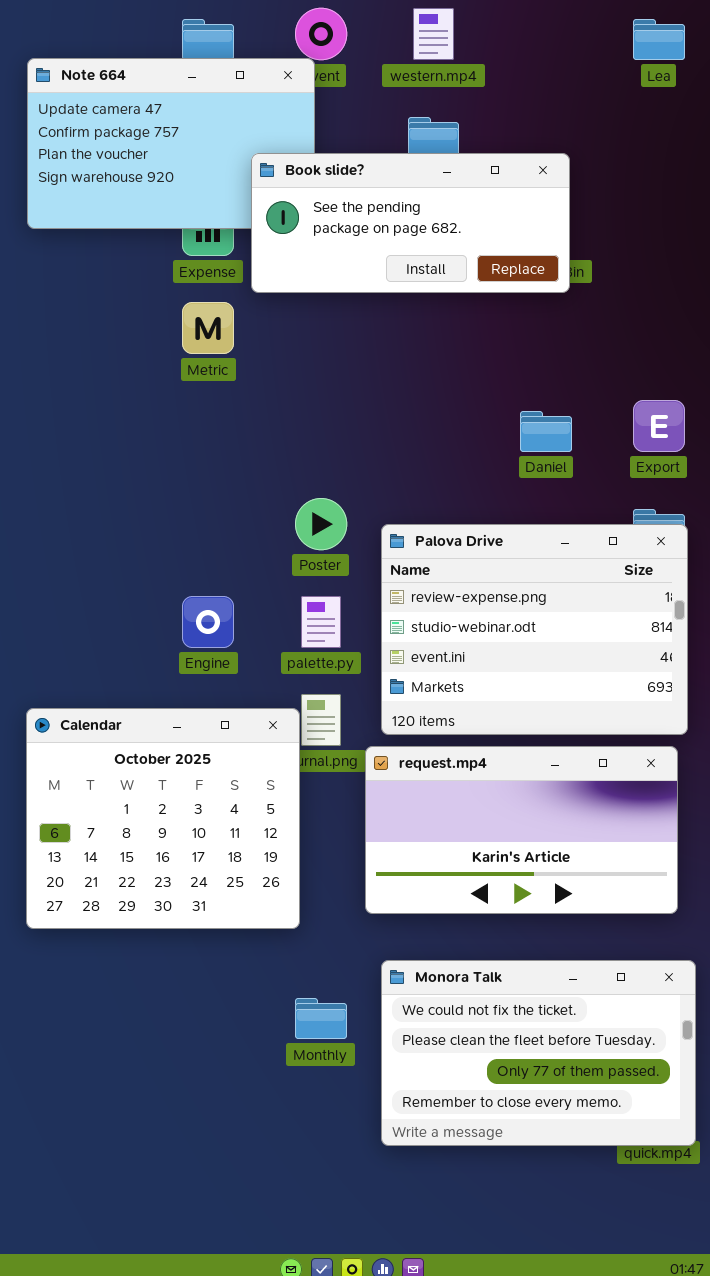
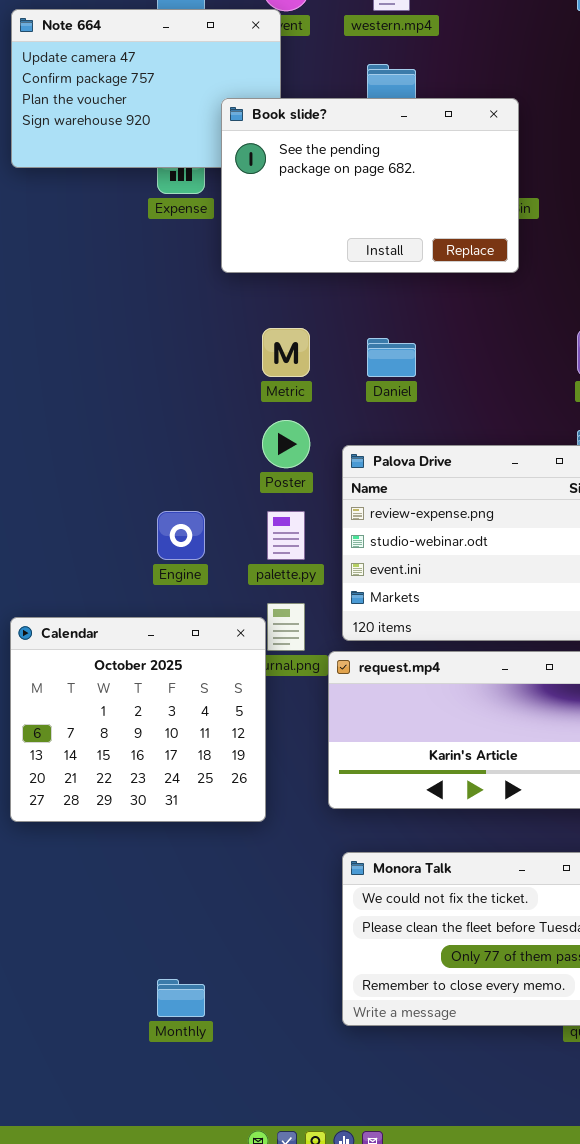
Book slide?: [251,153,570,293] -> [221,98,519,273], resized
Metric: [182,302,234,354] -> [262,328,310,377], moved
Daniel: [520,411,572,452] -> [367,338,416,377], moved
Monthly: [295,998,347,1039] -> [157,979,205,1017], moved

